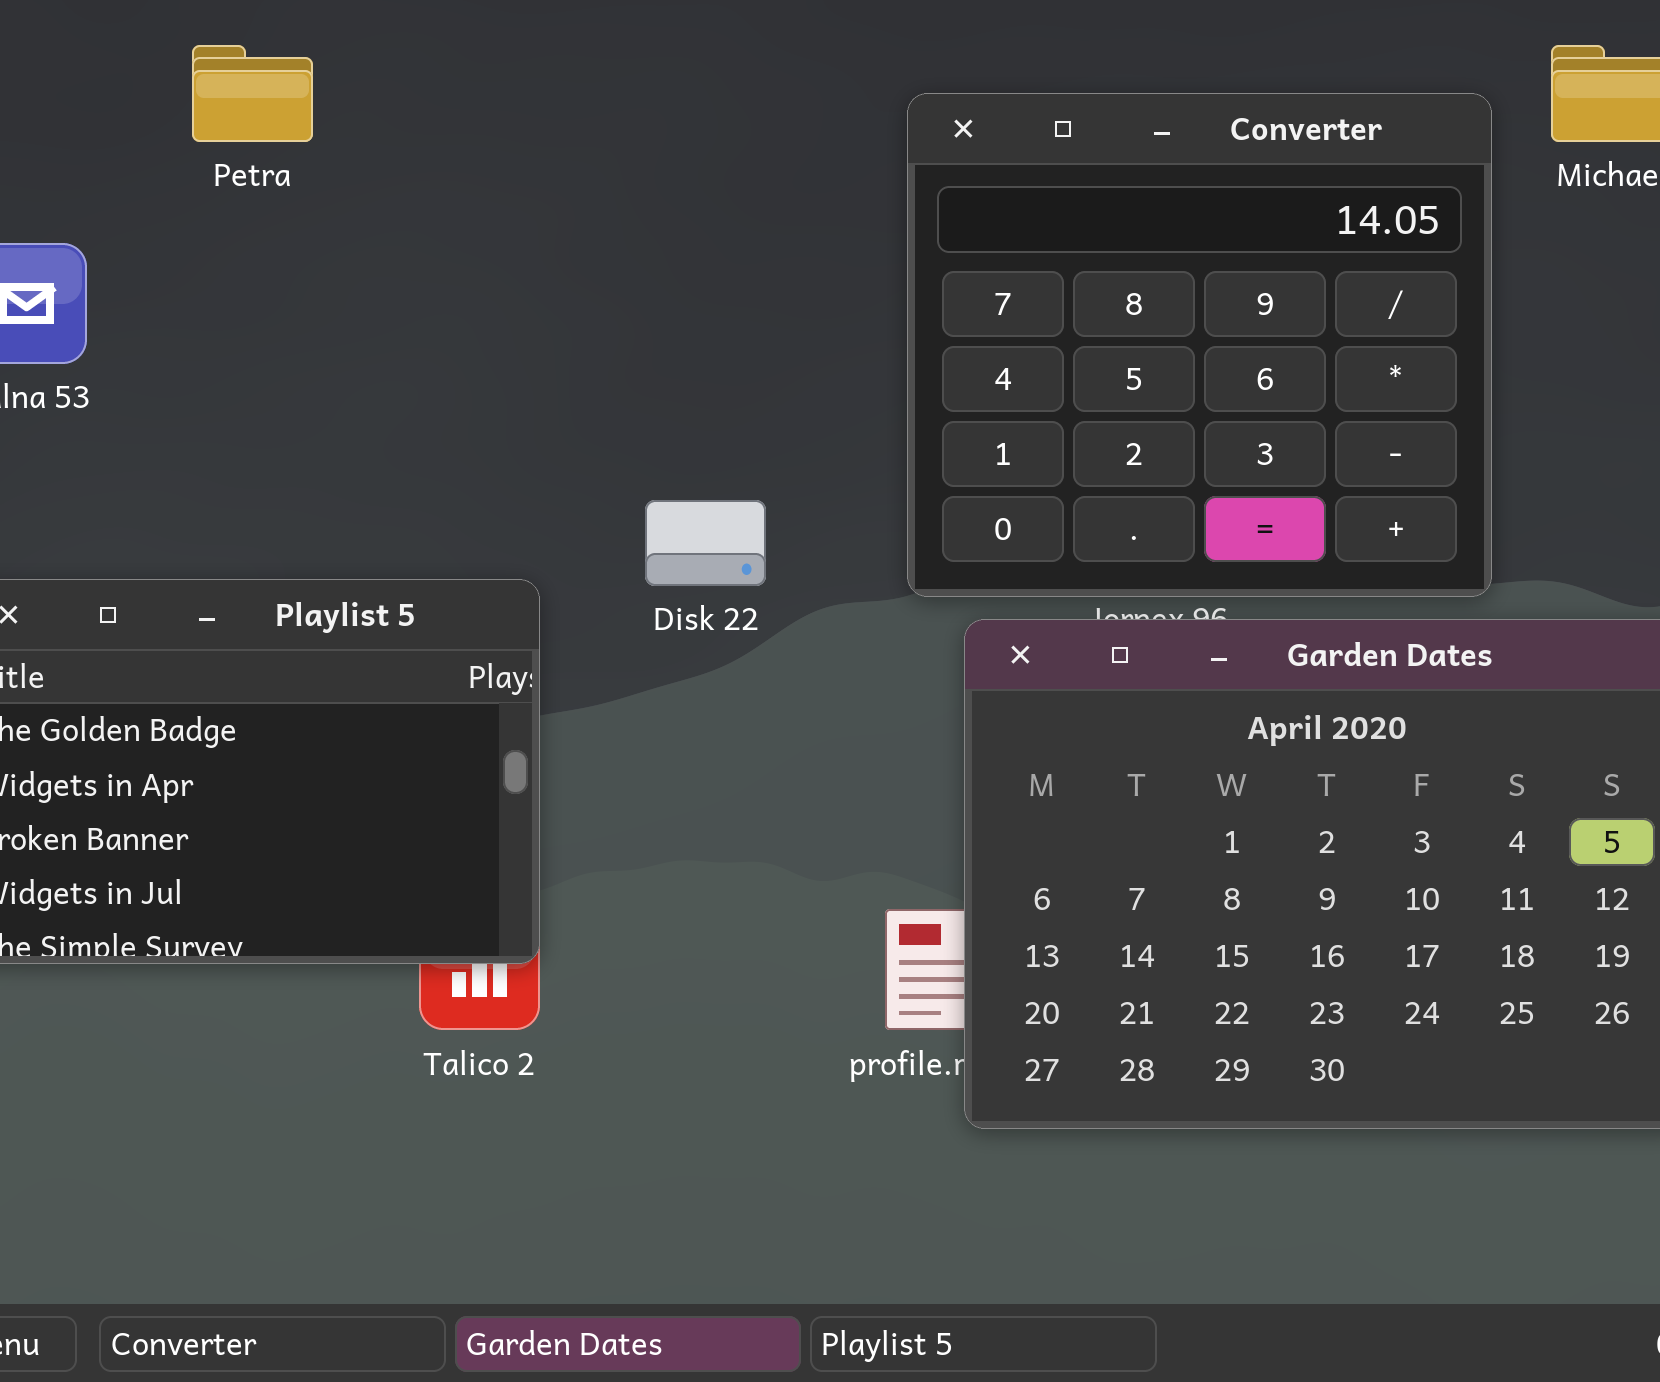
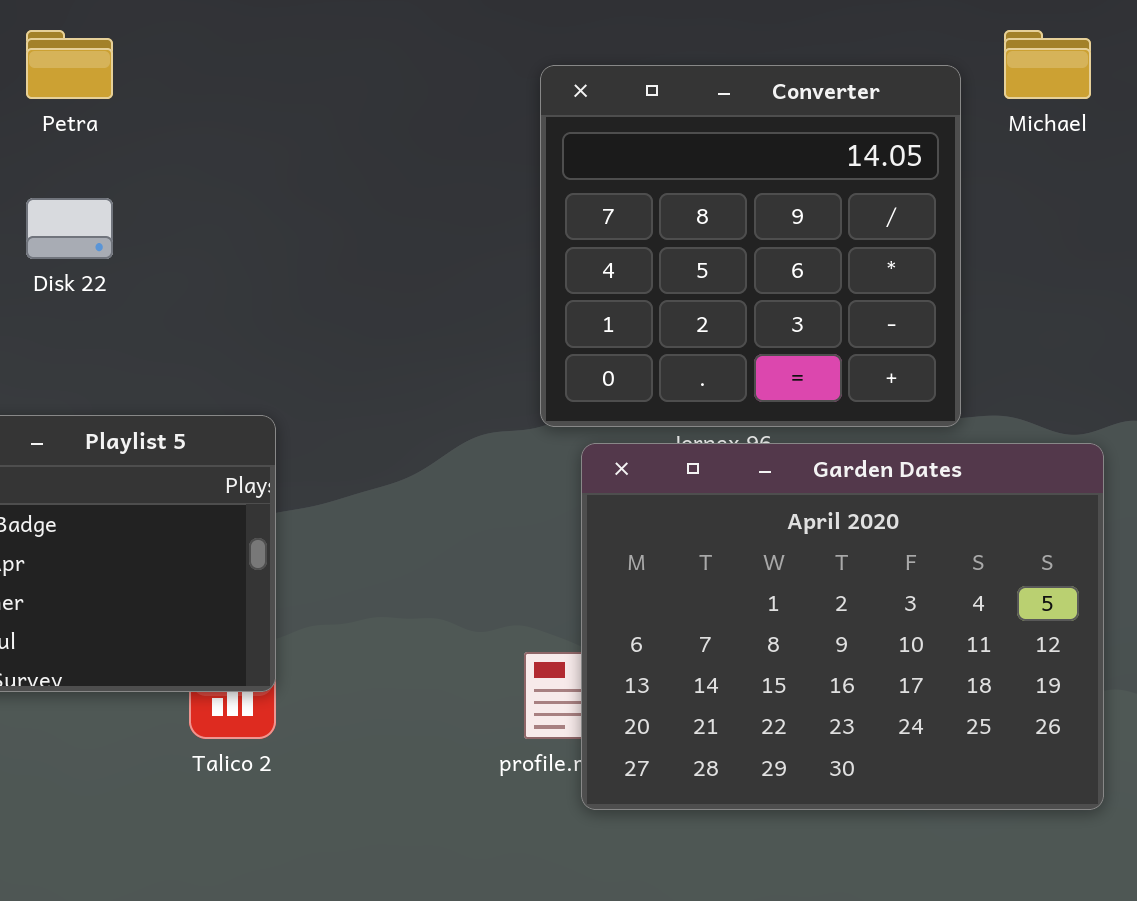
Disk 22: [645,500,766,586] -> [26,198,113,259], moved

